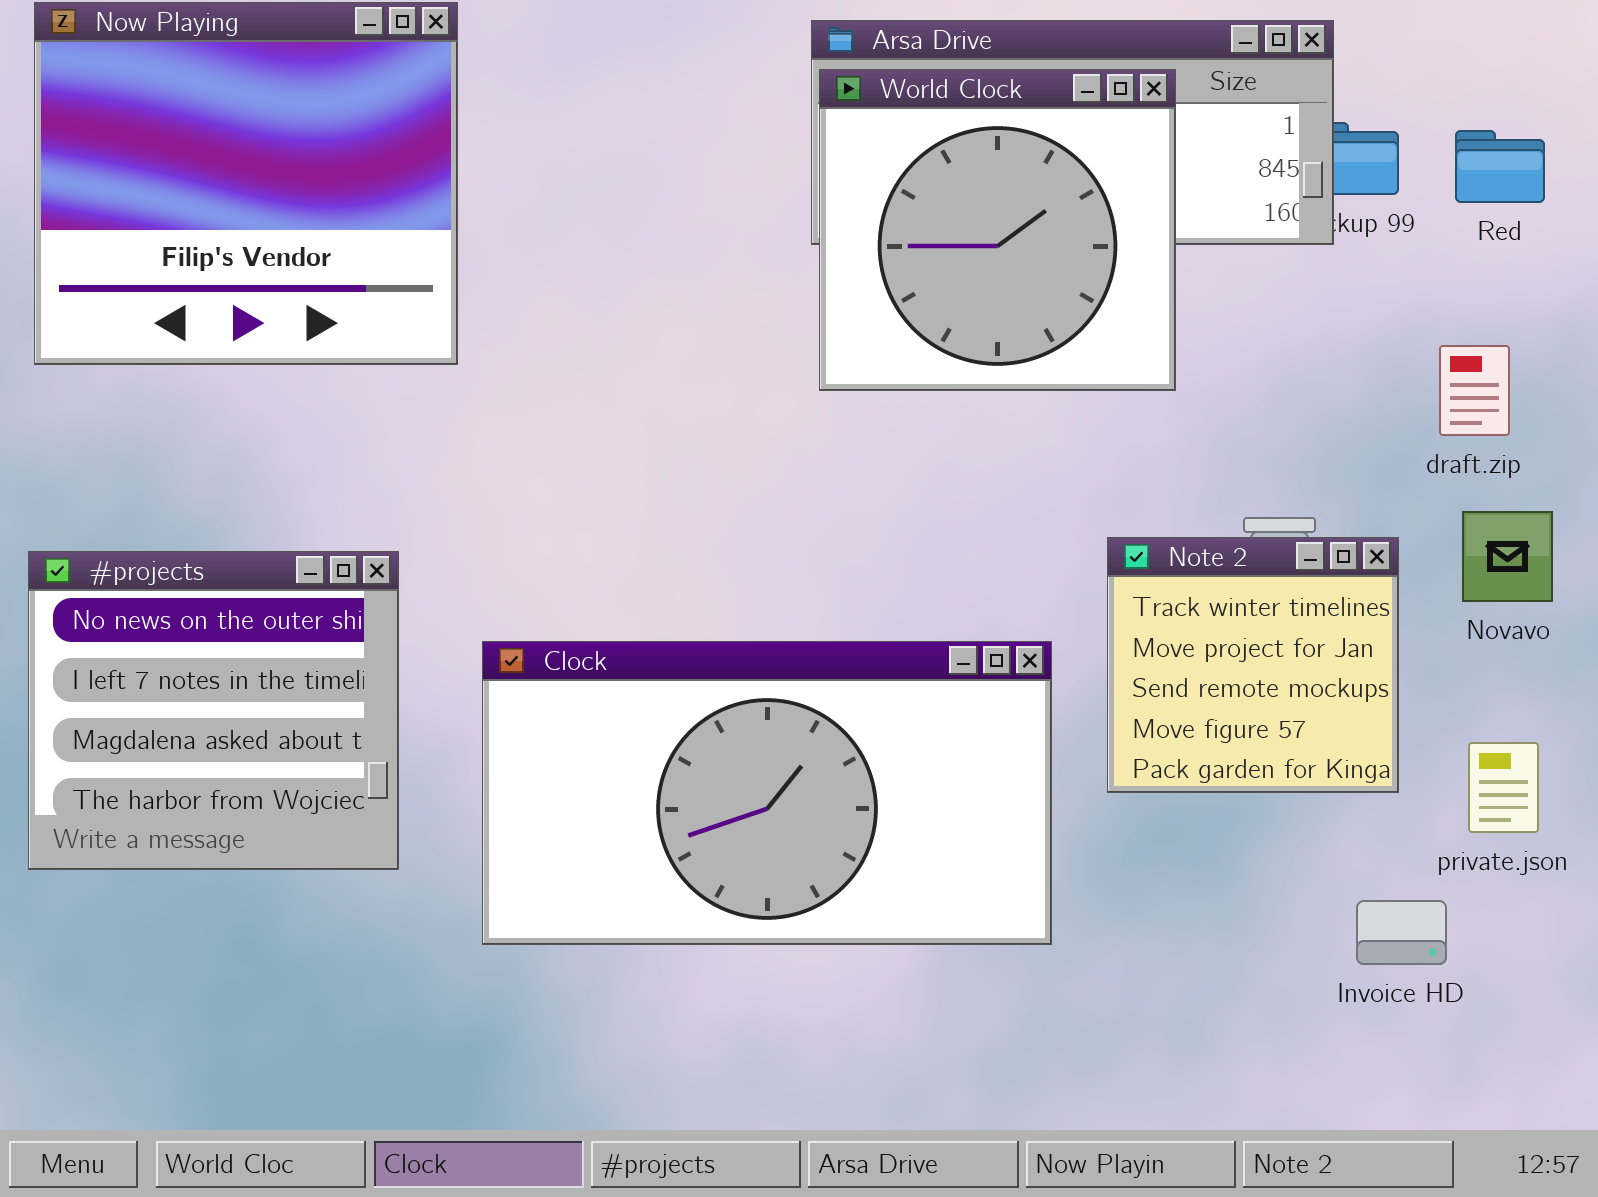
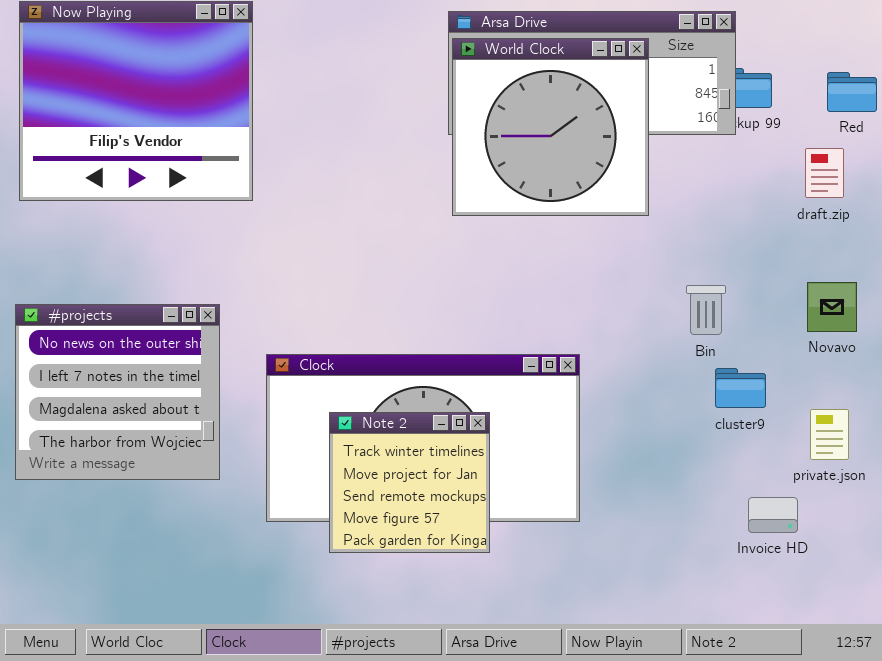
Red: [1455,130,1545,203] -> [827,72,877,112], moved
draft.zip: [1439,345,1510,436] -> [805,148,844,198], moved
Note 2: [1107,537,1399,793] -> [329,412,490,553], moved

